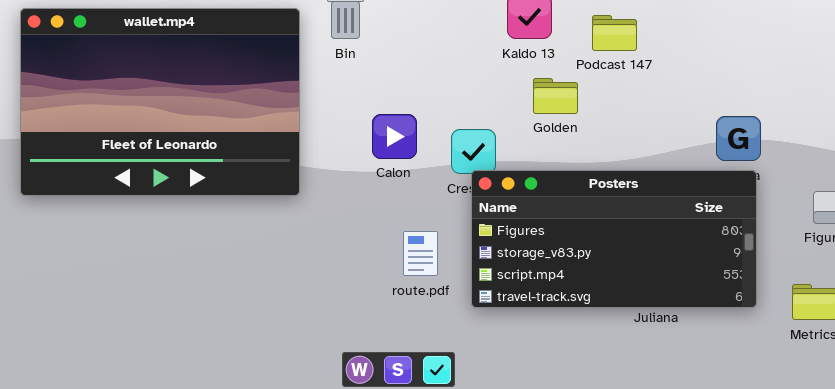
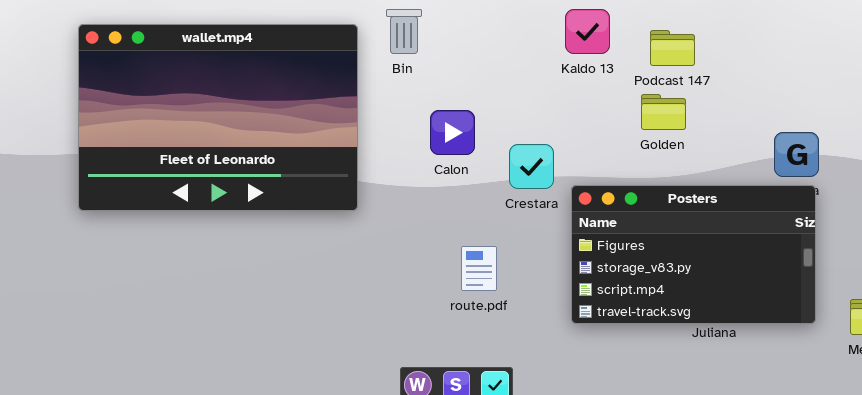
Golden: [533,78,578,114] -> [641,94,686,130], moved
Calon: [372,114,417,159] -> [430,110,475,155], moved
Posters: [471,170,757,308] -> [571,185,816,324], resized

